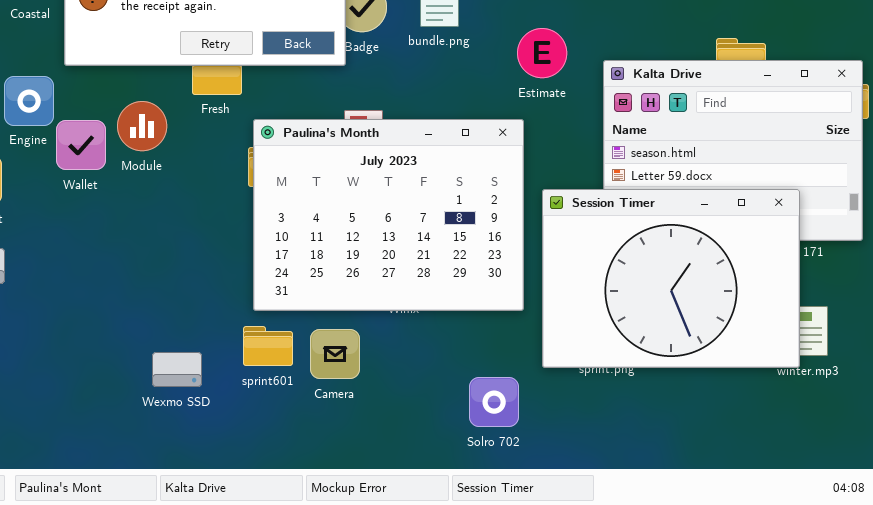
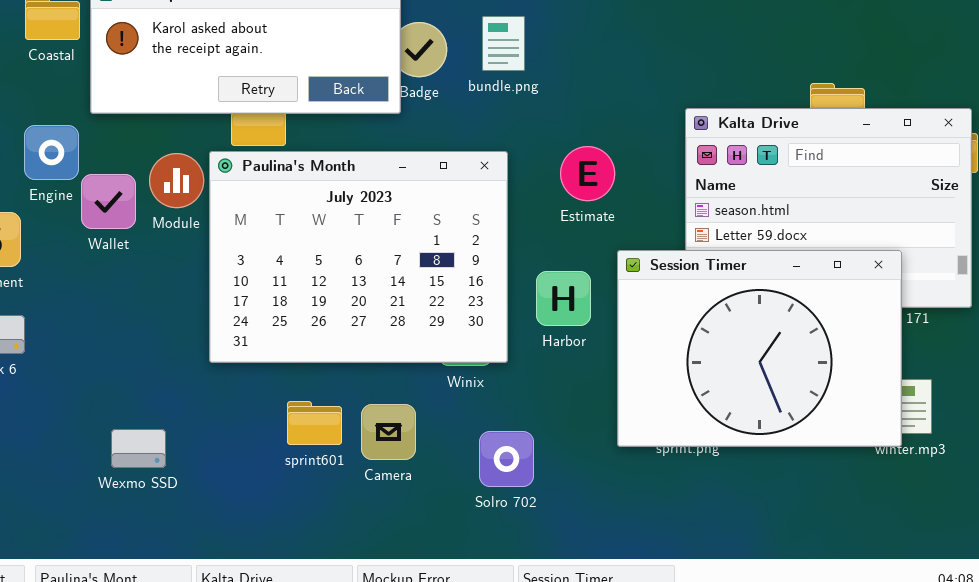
Estimate: [517,28,567,78] -> [560,146,615,201], moved
Paulina's Month: [253,119,524,311] -> [209,151,508,363], moved
Wexmo SSD: [152,352,202,387] -> [111,429,166,468], moved
Solro 702: [469,377,519,427] -> [479,431,534,487], moved

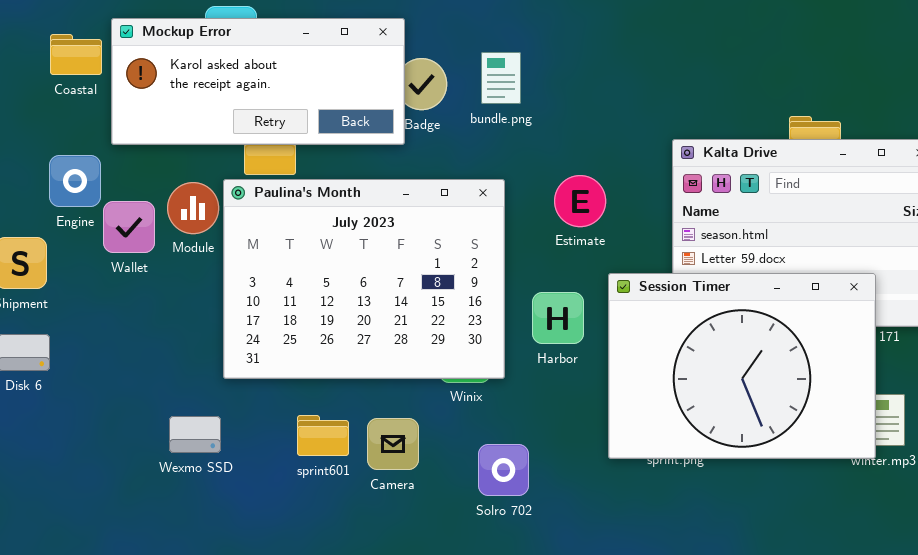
Wexmo SSD: [111,429,166,468] -> [169,416,221,453], moved

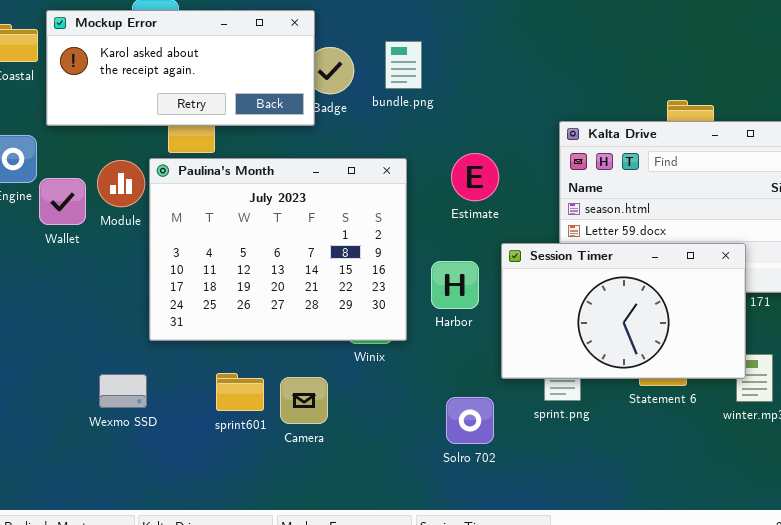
Session Timer: [608,273,876,459] -> [501,243,746,379], resized
Solro 702: [478,444,529,496] -> [446,397,494,444], moved

